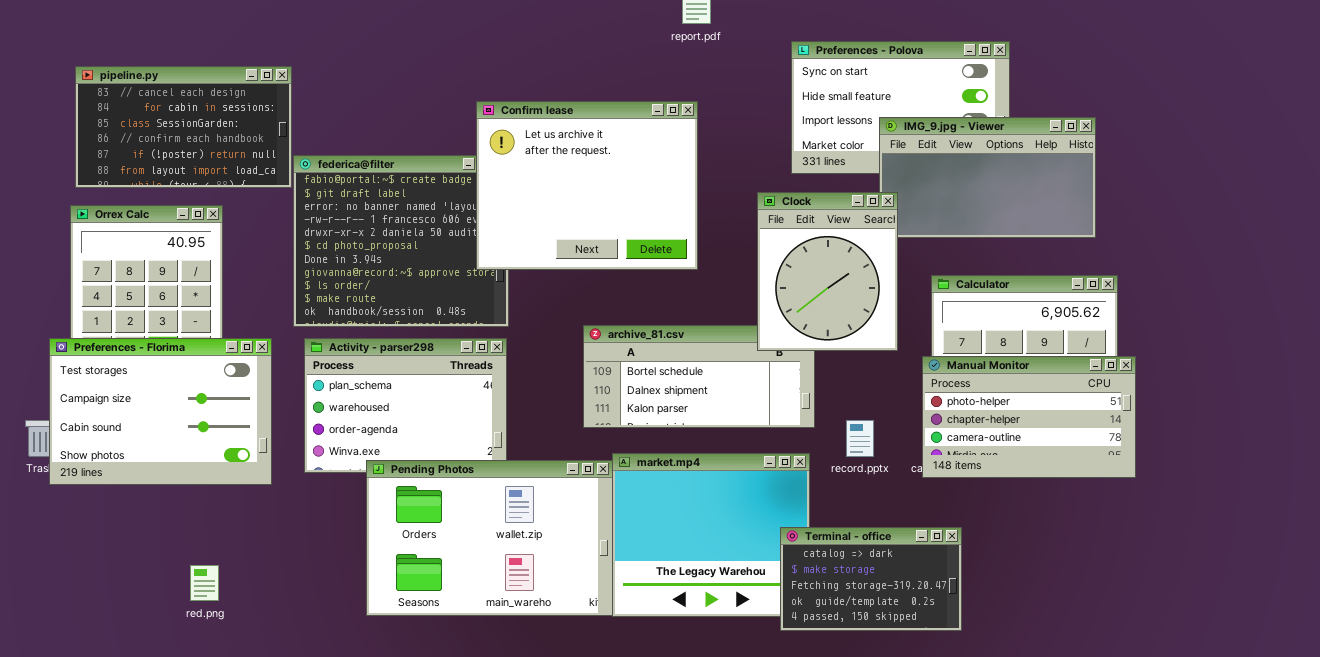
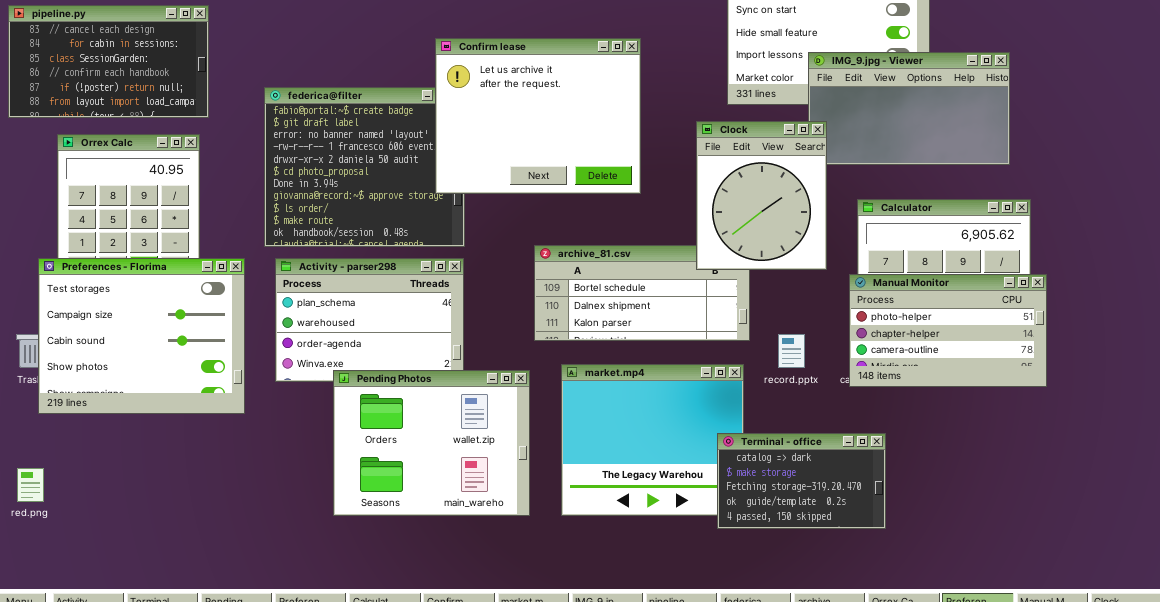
pipeline.py: [75,66,292,188] -> [8,5,209,118], moved
Preferences - Florima: [49,338,272,485] -> [38,258,245,414], resized
Pending Photos: [366,460,613,616] -> [333,370,530,516], resized
red.png: [190,565,219,601] -> [17,468,44,502], moved

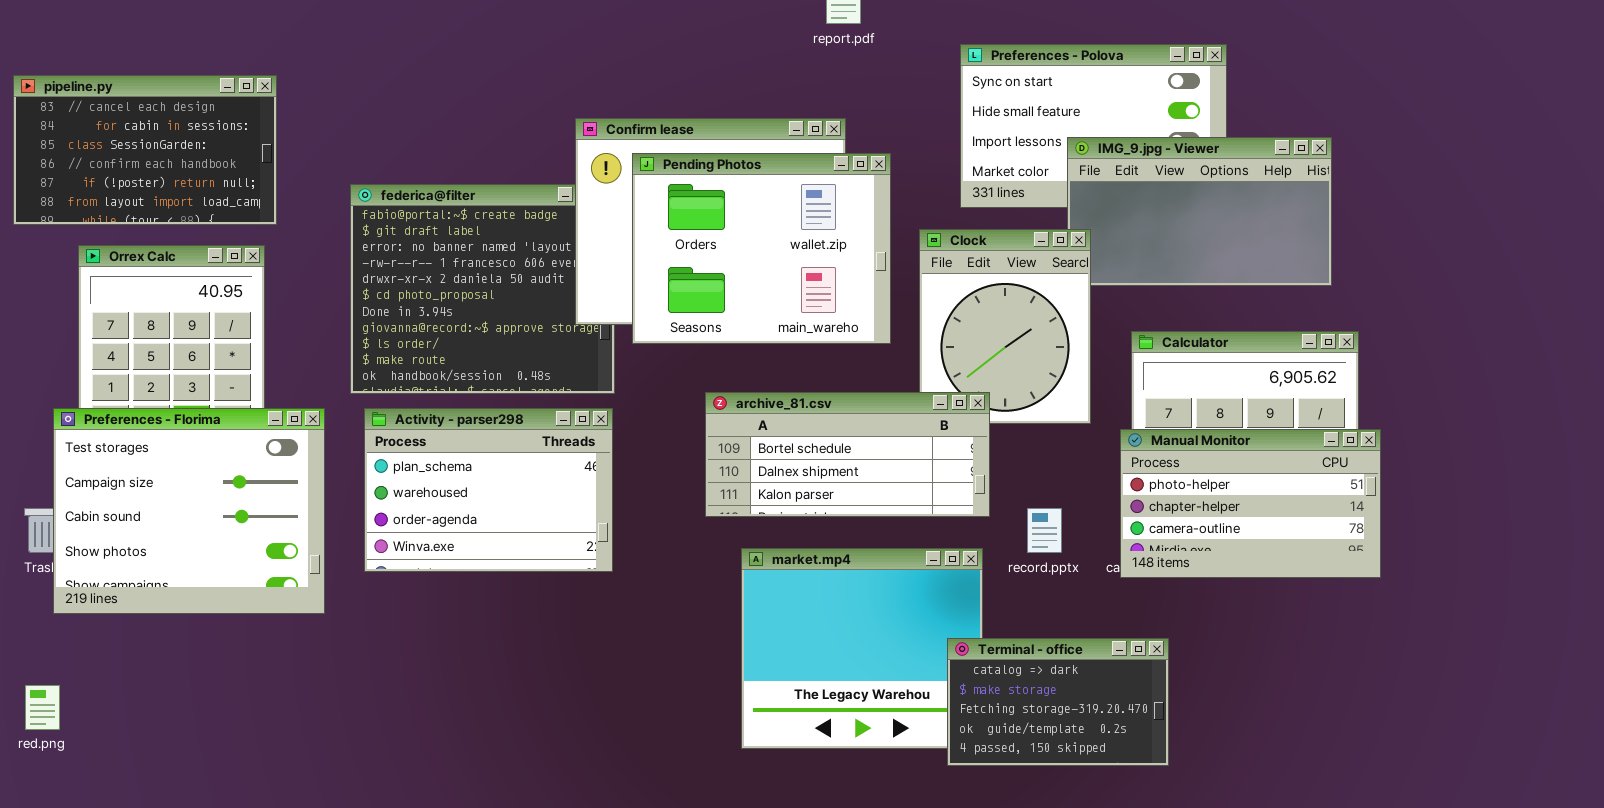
archive_81.csv: [534,245,750,341] -> [705,392,990,517], raised
Pending Photos: [333,370,530,516] -> [632,153,891,344], moved

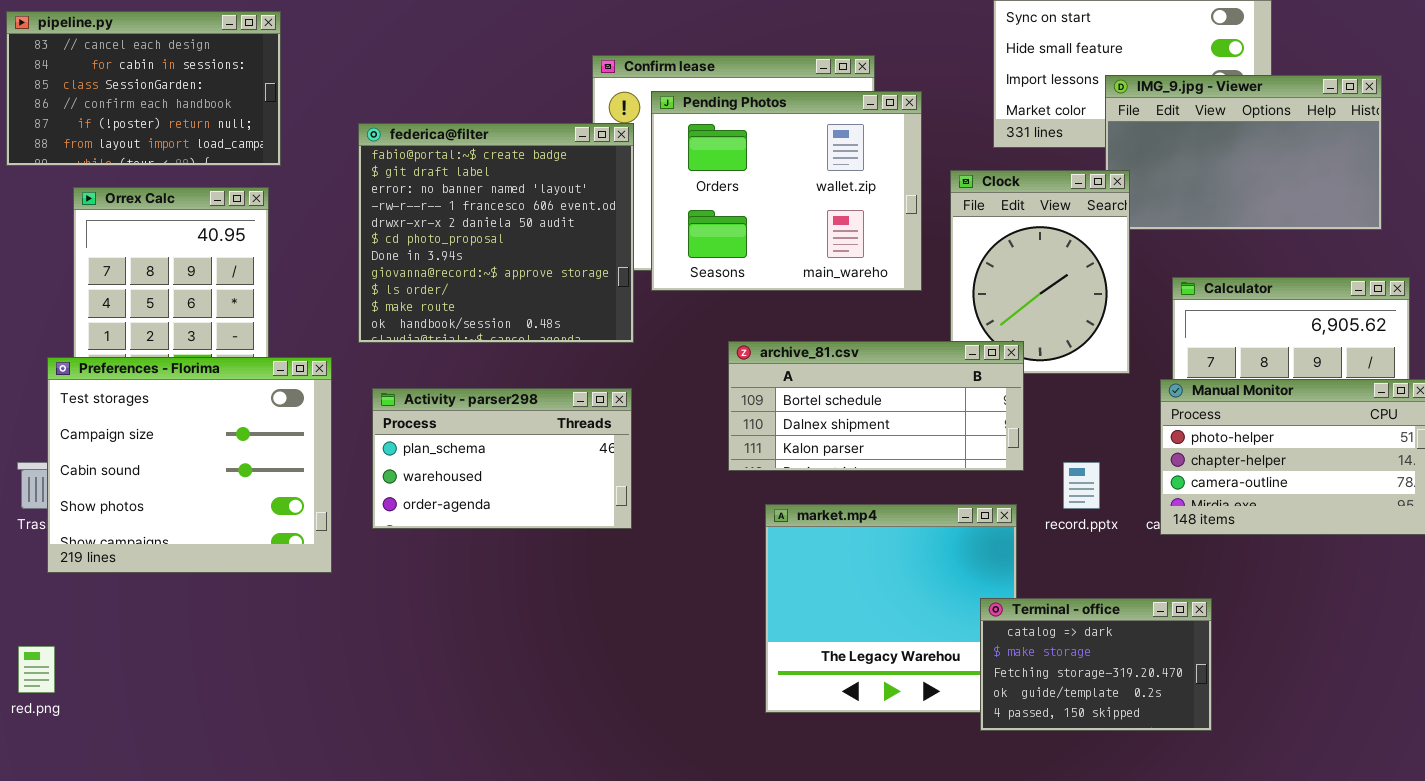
federica@filter: [350,184,615,394] -> [358,123,634,343], raised
Activity - parser298: [364,408,613,572] -> [372,388,632,529], resized

